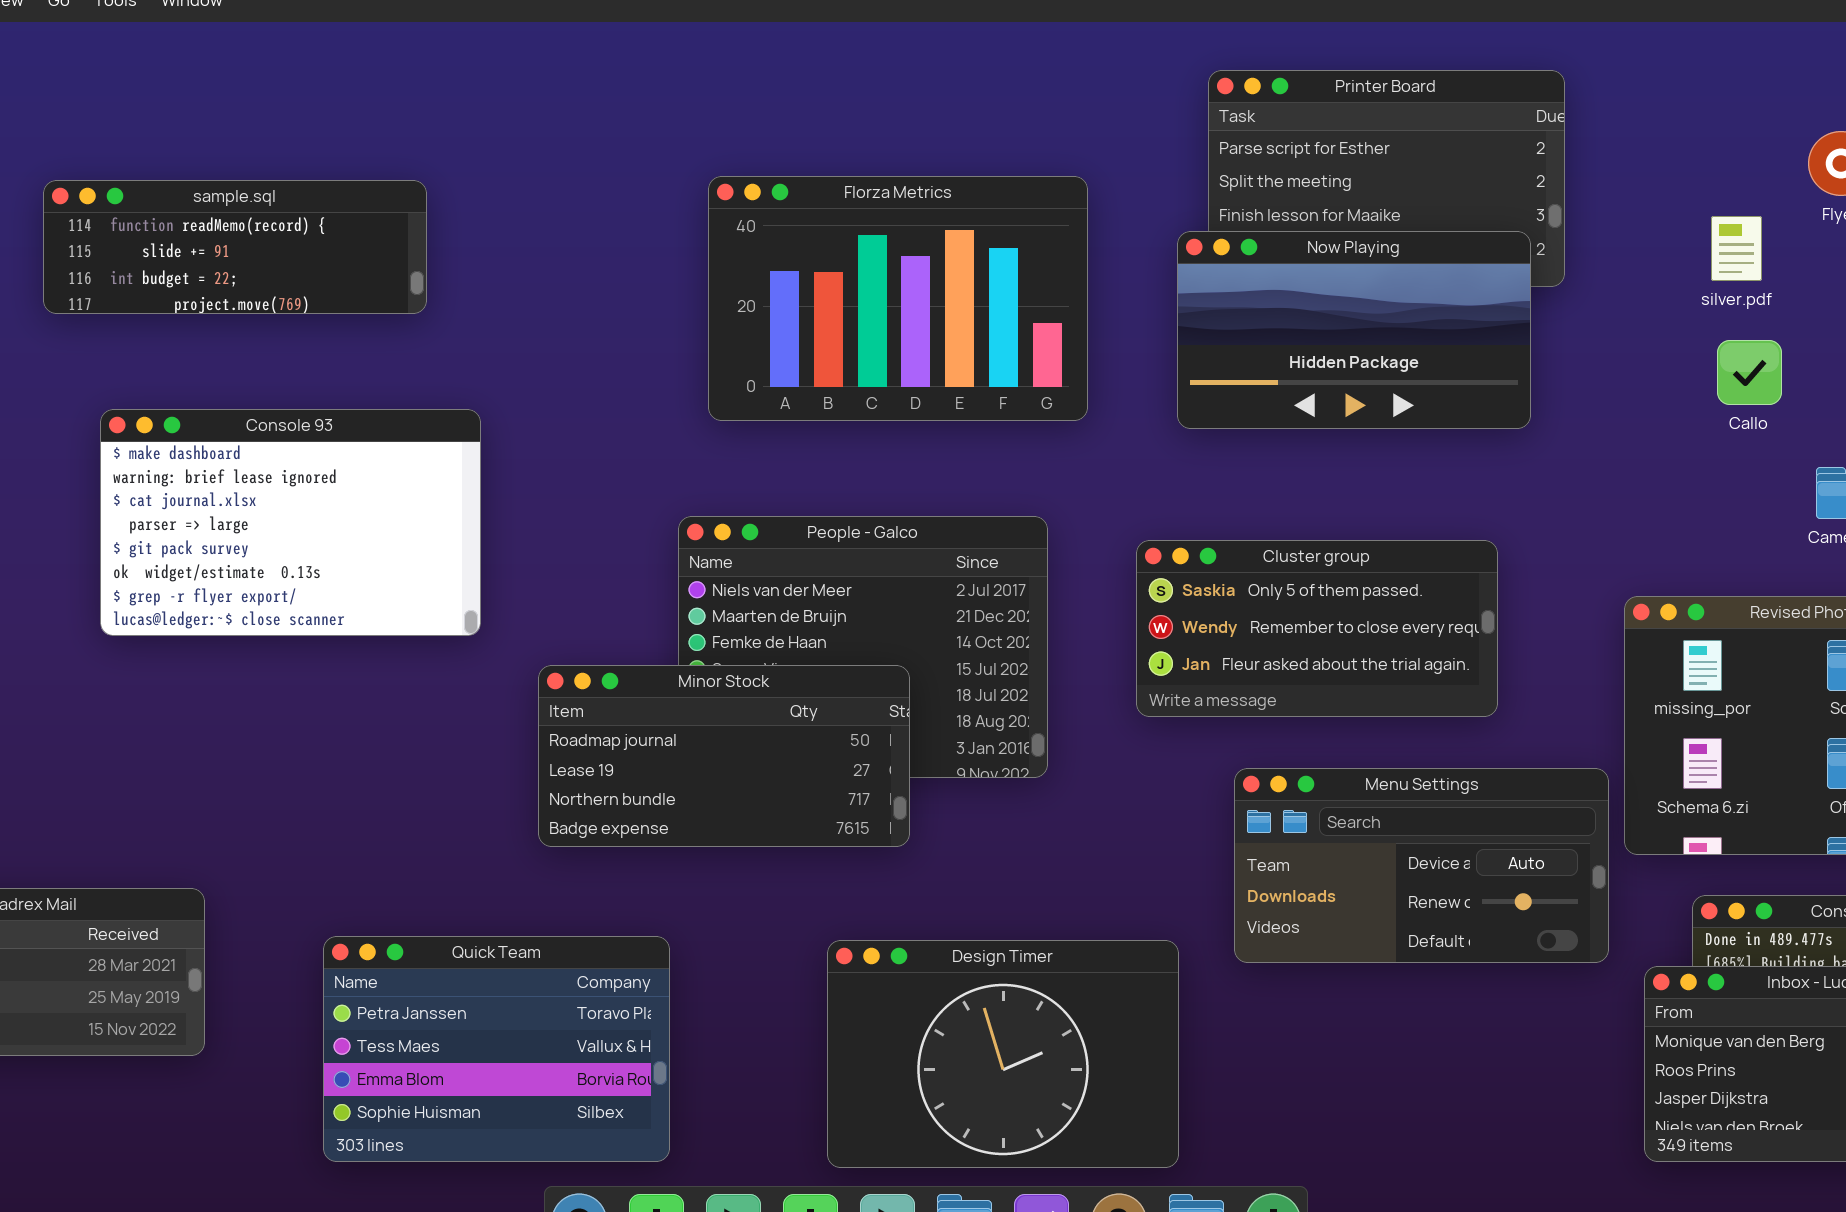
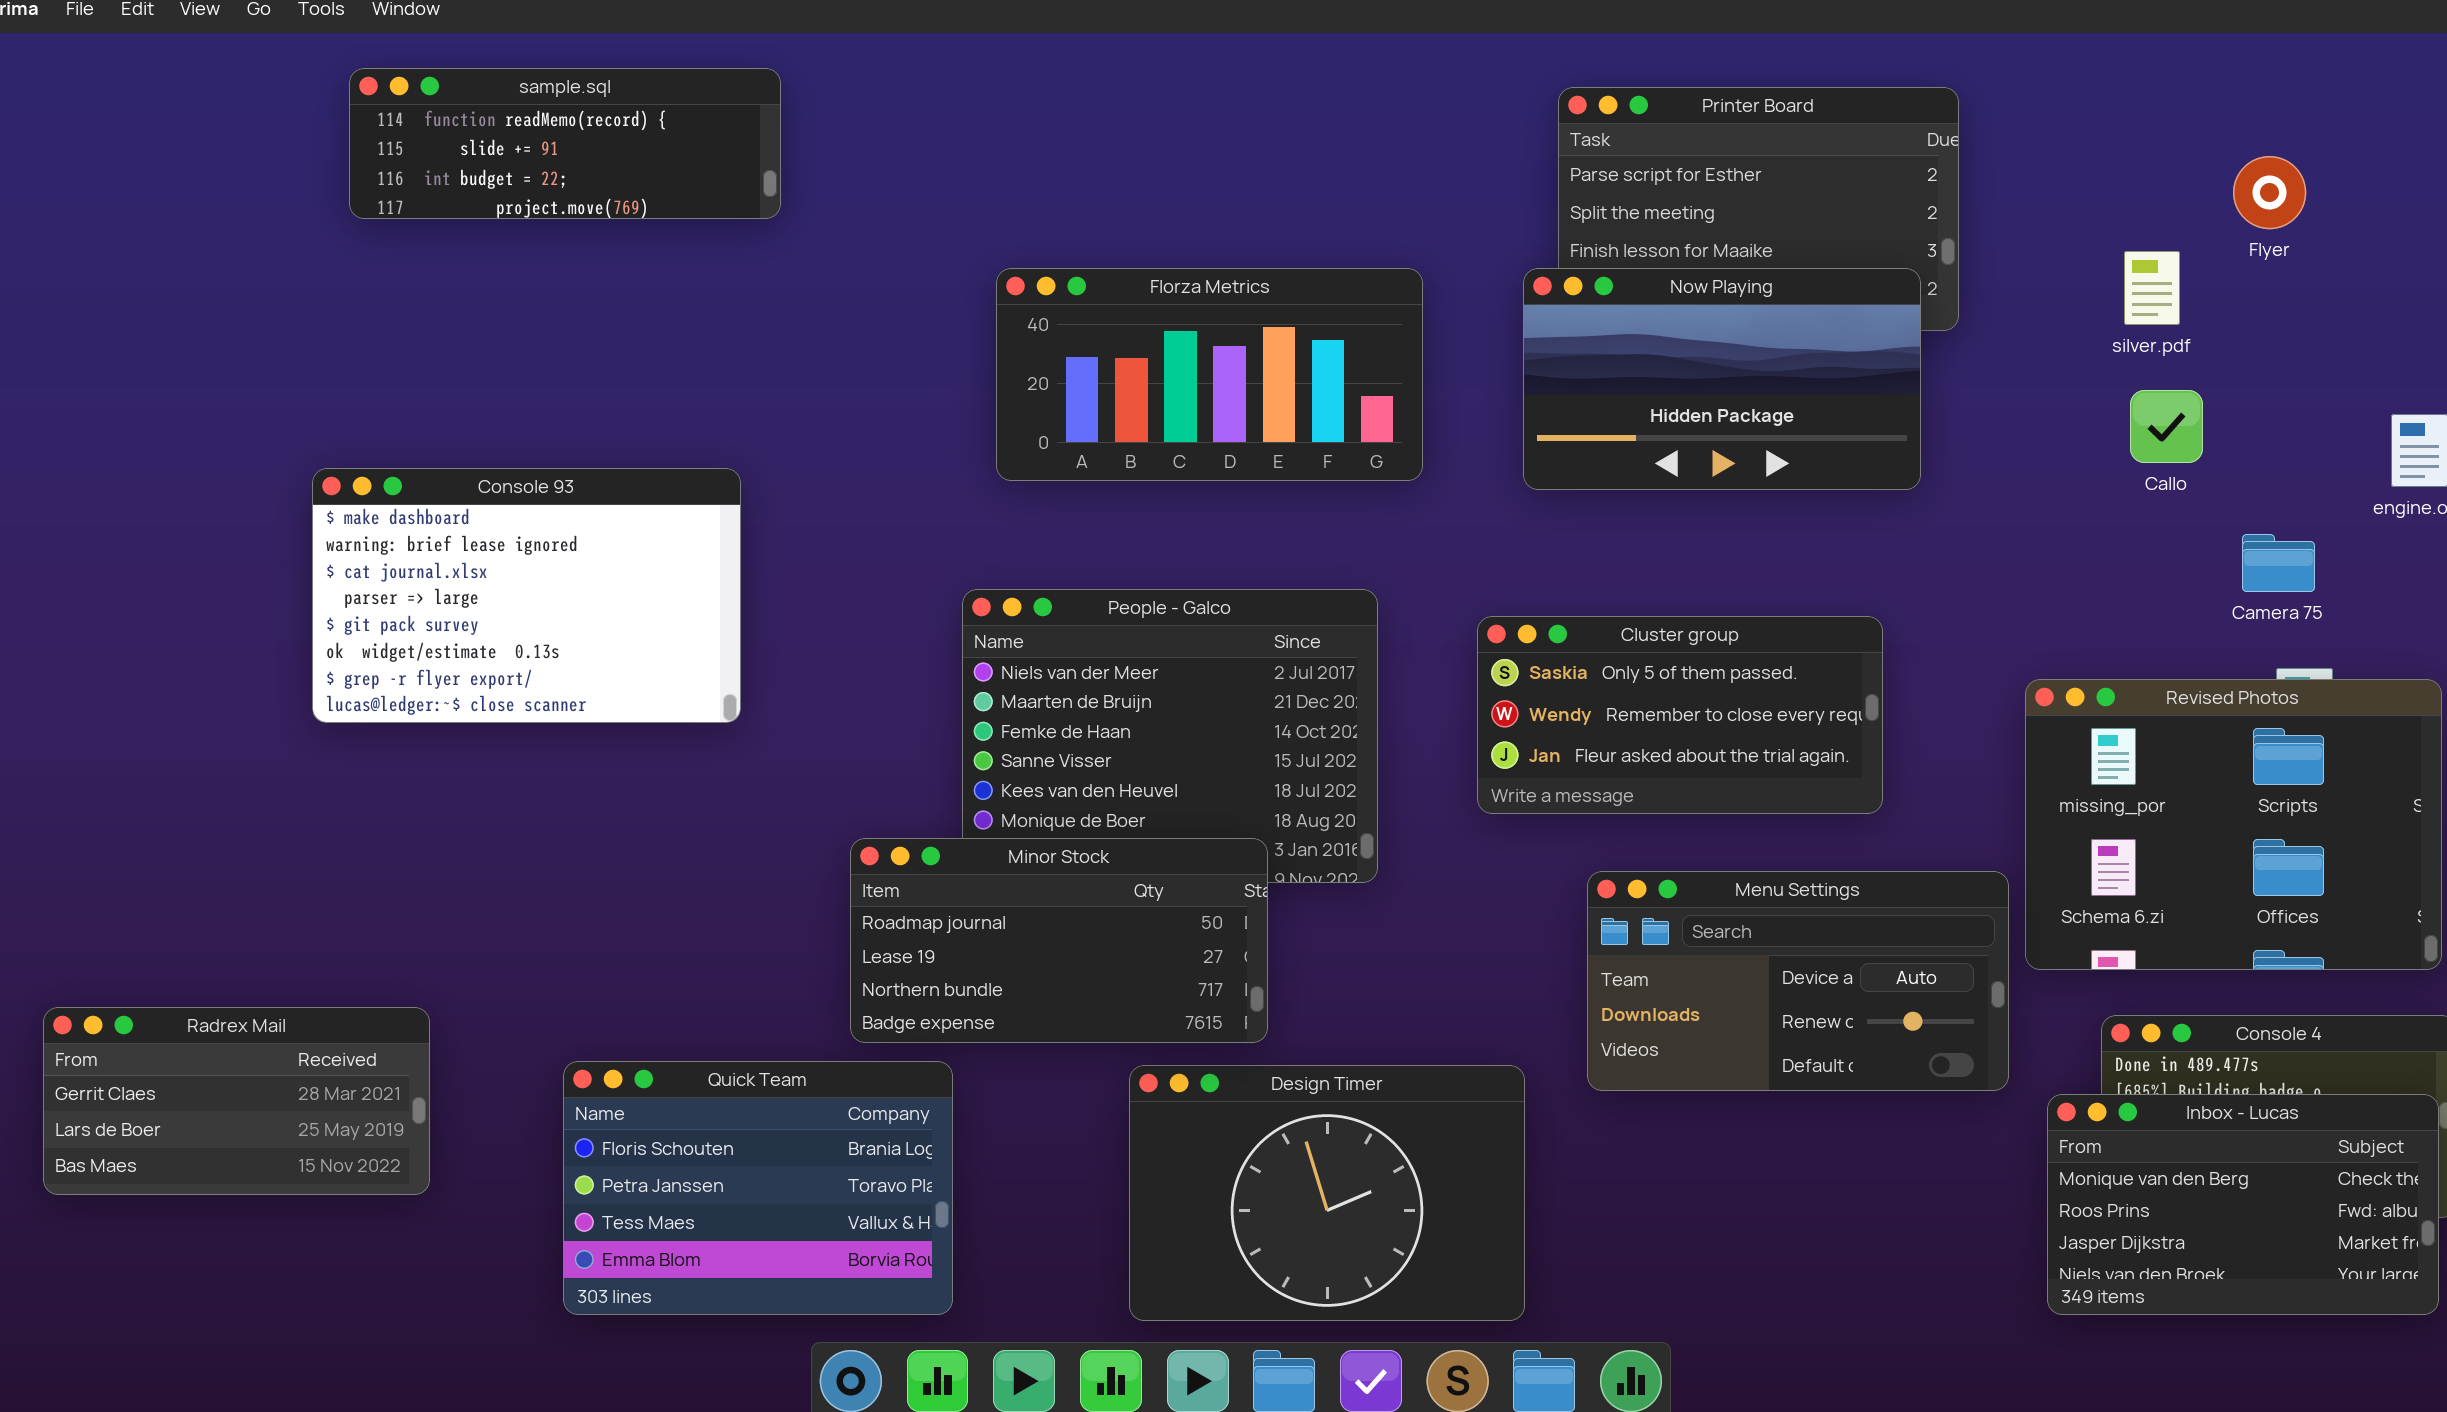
Florza Metrics: [708,176,1088,421] -> [996,268,1423,481], resized
sample.sql: [43,180,427,314] -> [349,68,781,219], moved
Minor Stock: [538,665,910,847] -> [850,838,1268,1043], moved
Quick Team: [323,936,670,1162] -> [563,1061,953,1315], scrolled up 1 row

